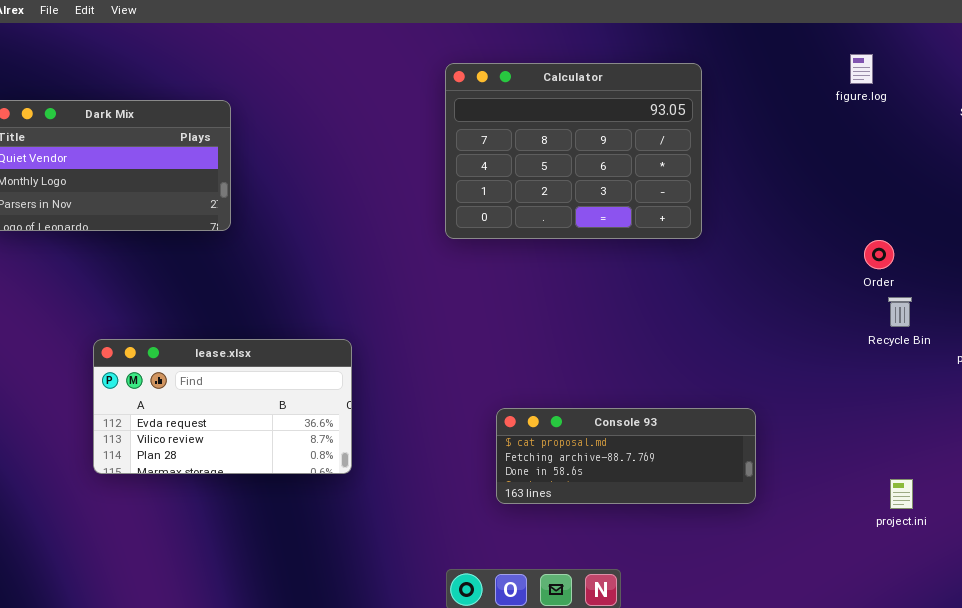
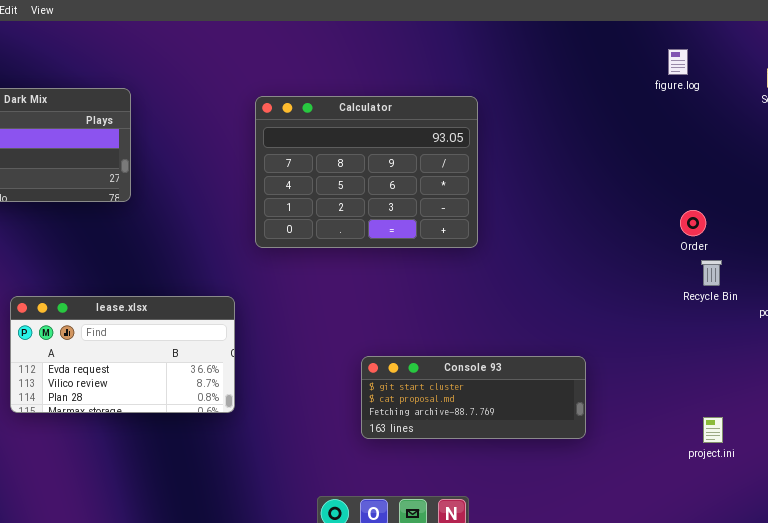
Calculator: [445,63,702,239] -> [255,96,478,248], moved
Console 93: [496,408,756,504] -> [361,356,586,439], scrolled up 1 row

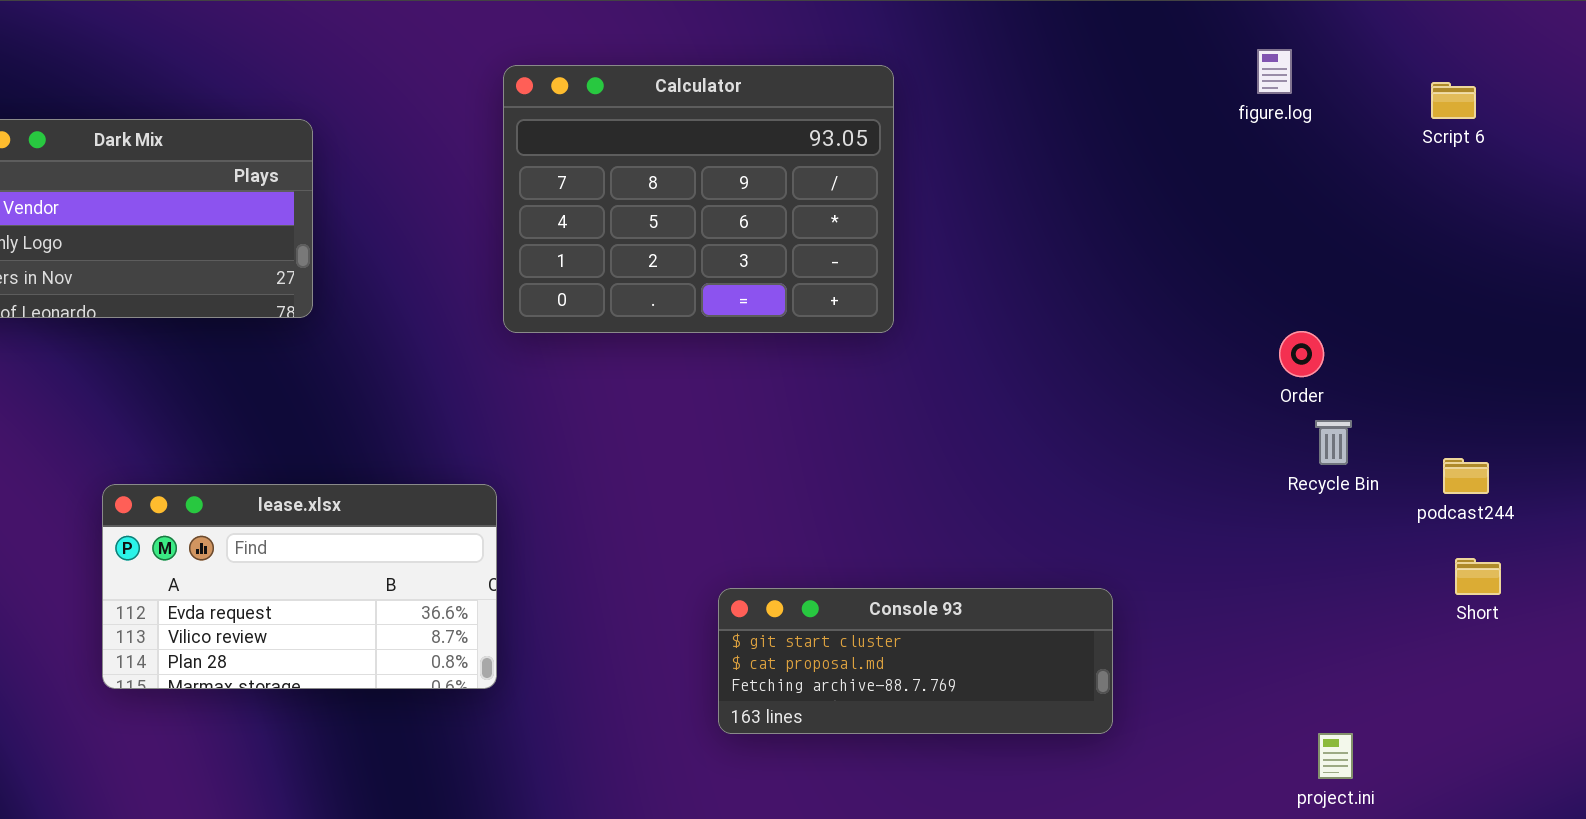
Calculator: [255,96,478,248] -> [503,65,894,333], moved
project.ini: [703,417,723,443] -> [1318,733,1353,779], moved

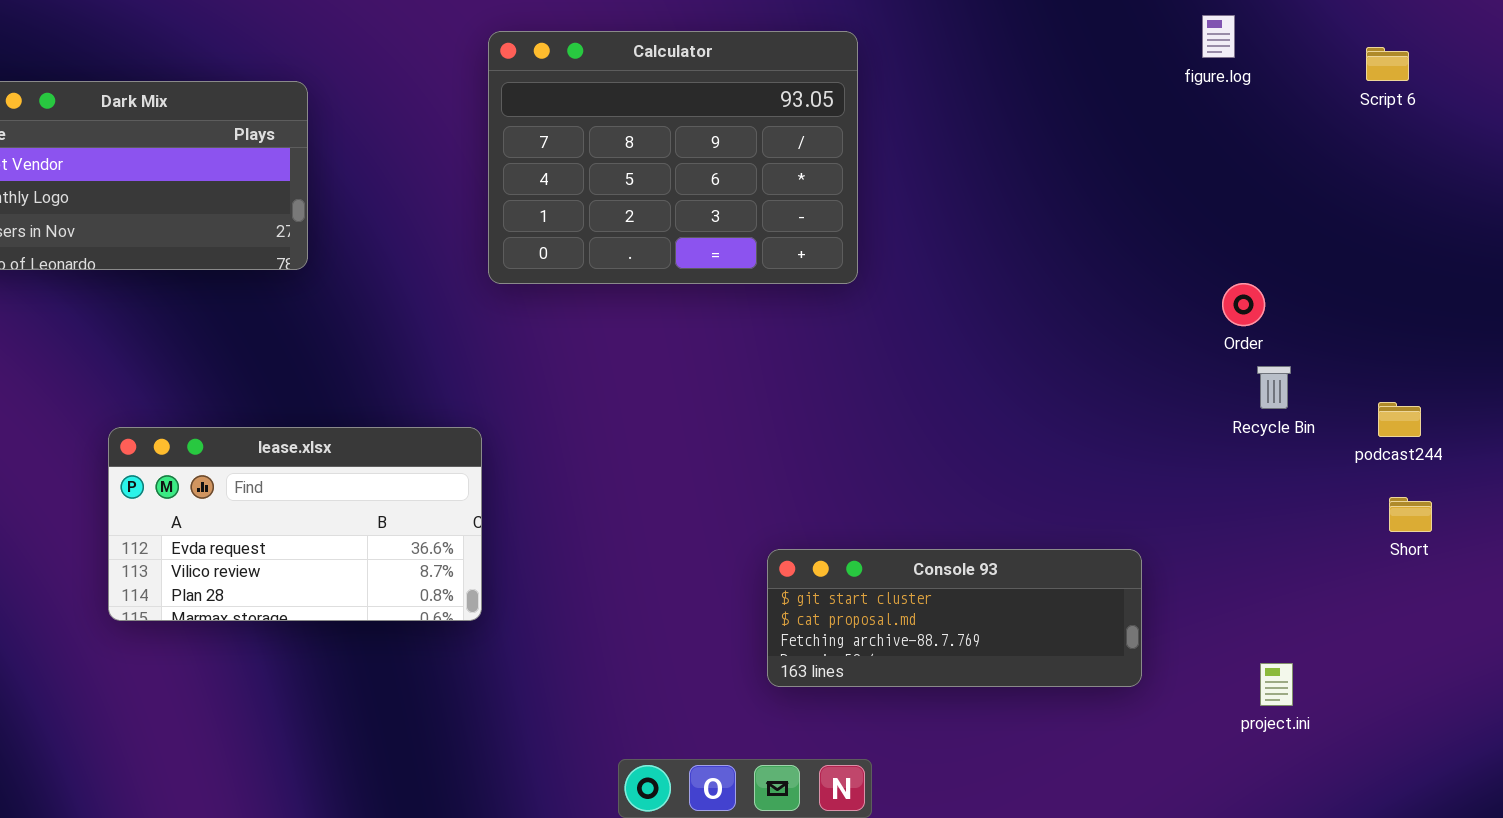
Console 93: [718,588,1113,734] -> [767,549,1142,687], moved

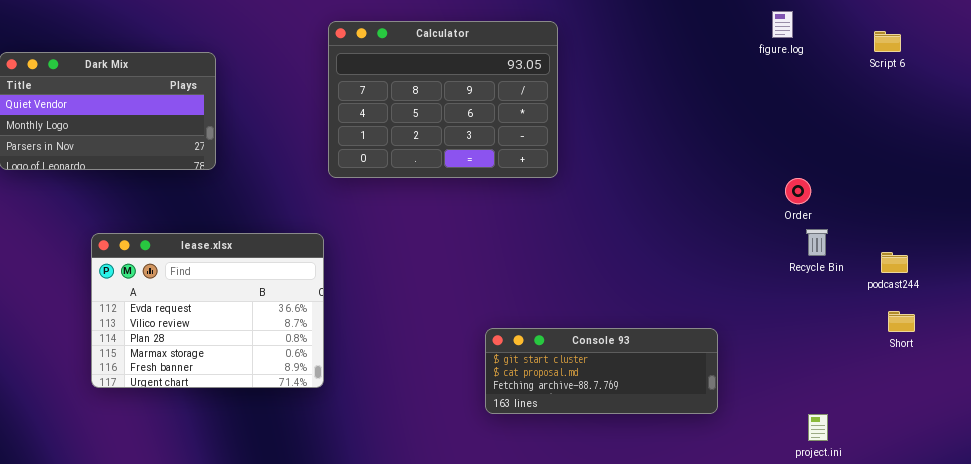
lease.xlsx: [108,427,482,621] -> [91,233,324,388], resized
Console 93: [767,549,1142,687] -> [485,328,718,414], moved

